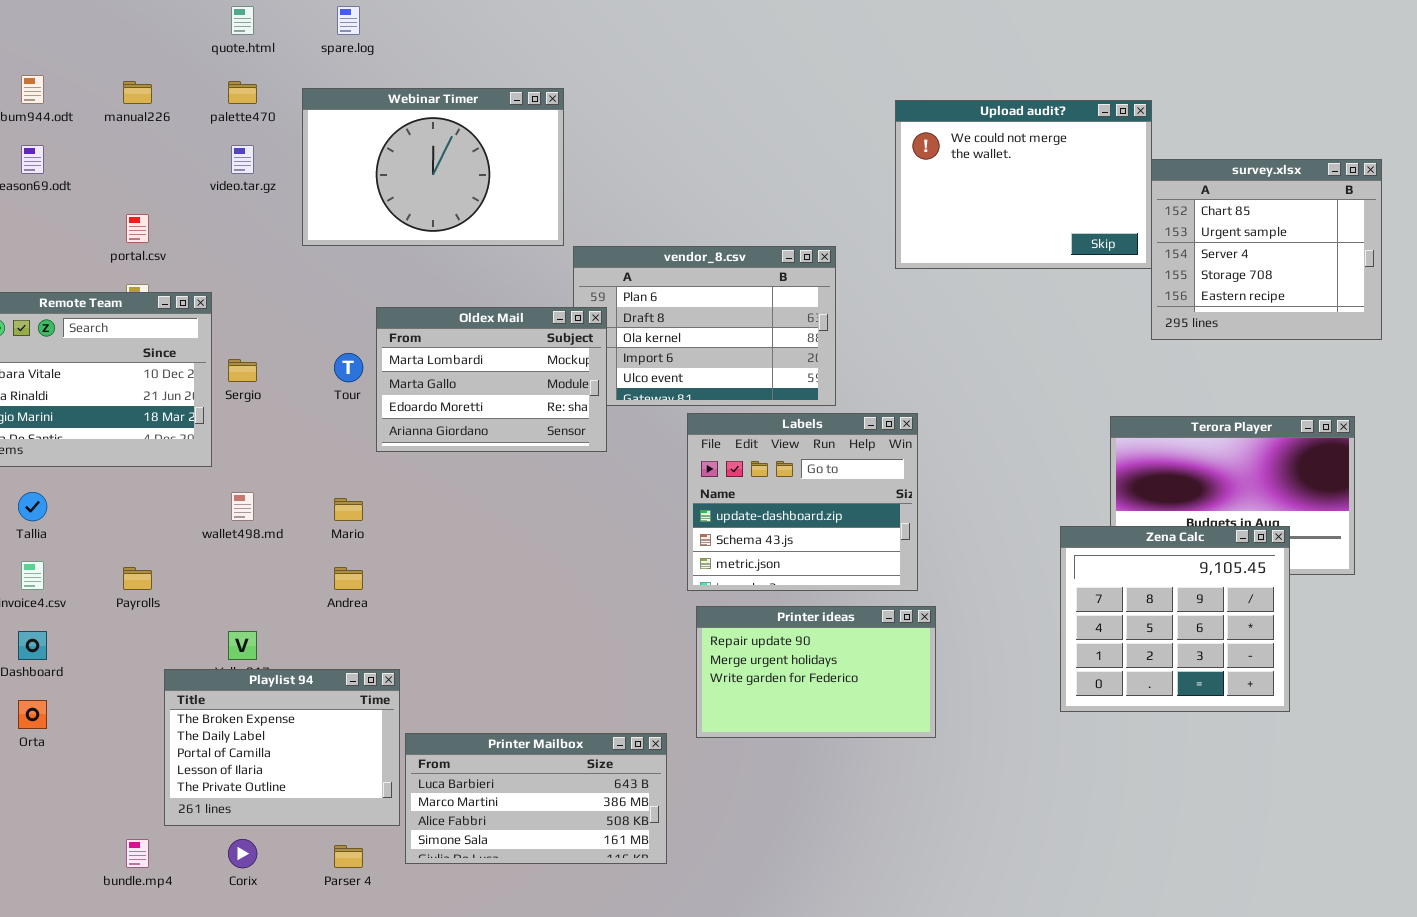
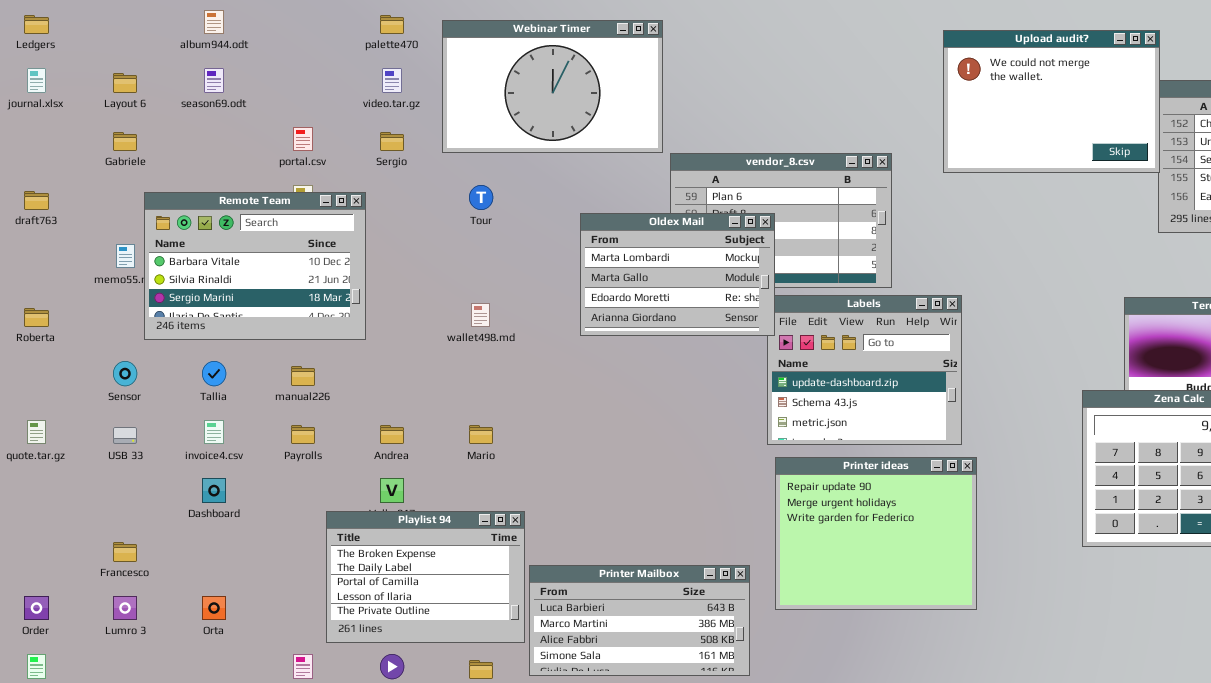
manual226: [123,81,152,104] -> [291,366,315,386], moved
Oldex Mail: [376,307,607,452] -> [580,213,775,336], moved
Tour: [334,353,363,382] -> [469,185,493,210], moved
Sergio: [228,359,257,382] -> [380,132,404,151], moved
wallet498.md: [231,492,254,521] -> [471,303,490,327], moved
Mario: [334,498,363,521] -> [469,425,493,444], moved
Andrea: [334,567,363,590] -> [380,425,404,444], moved
Printer ideas: [696,606,936,738] -> [775,457,977,610], resized
Orta: [18,700,47,729] -> [202,596,226,620], moved

